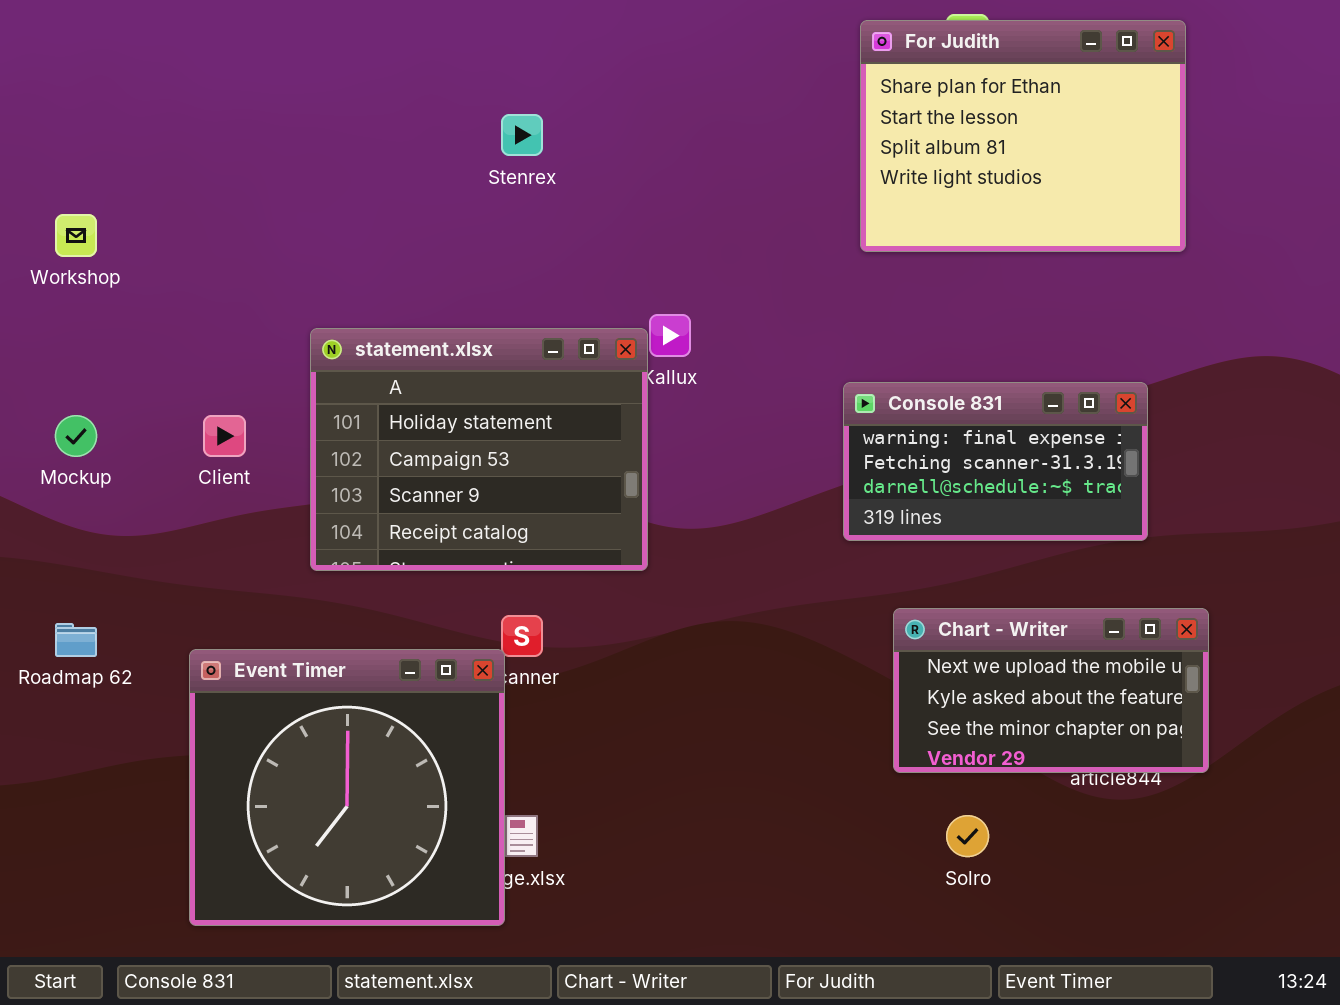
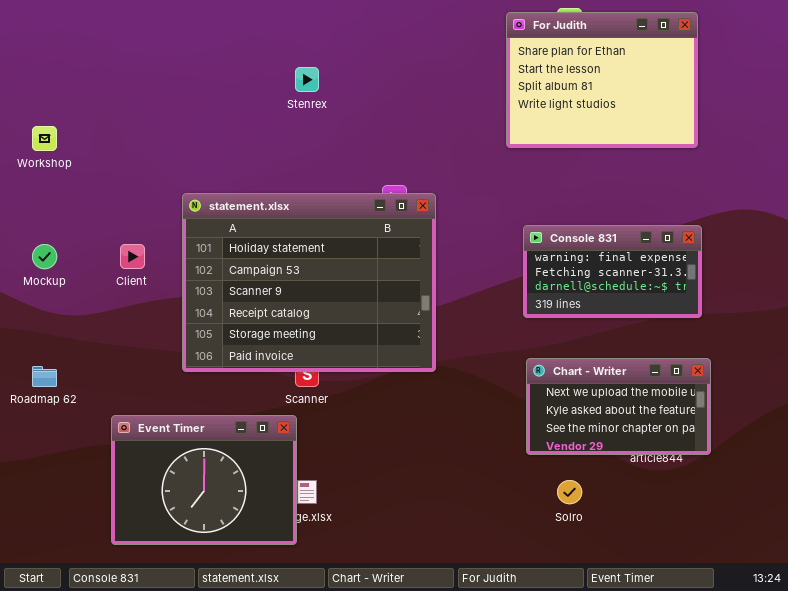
statement.xlsx: [310,328,648,571] -> [182,193,436,372], resized
Console 831: [843,382,1148,541] -> [523,225,702,318], moved
Event Timer: [189,649,505,926] -> [111,415,297,545], resized

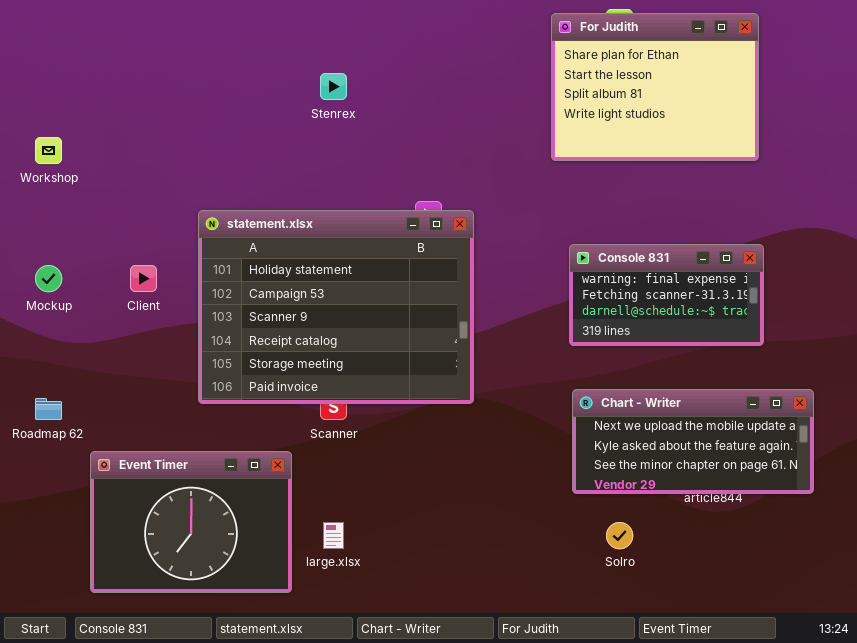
Chart - Writer: [526,358,711,455] -> [572,389,814,494], resized
Event Timer: [111,415,297,545] -> [90,451,292,593], moved

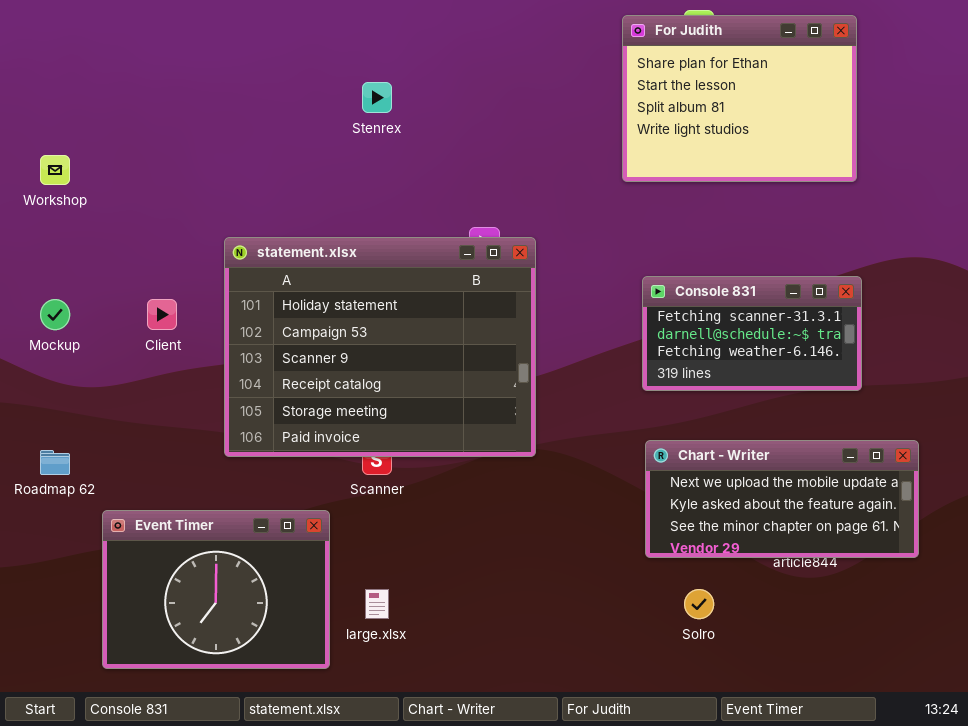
Console 831: [569,244,764,346] -> [642,276,862,391], scrolled down 1 row

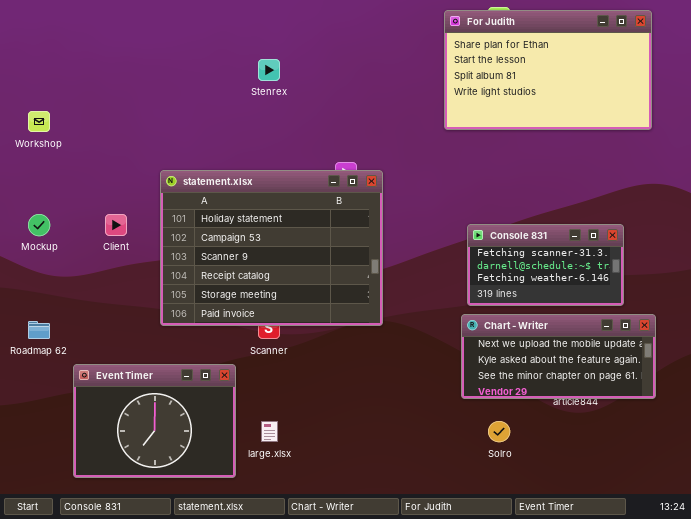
For Judith: [622,15,857,182] -> [444,10,652,130], resized
Console 831: [642,276,862,391] -> [467,224,624,306], moved

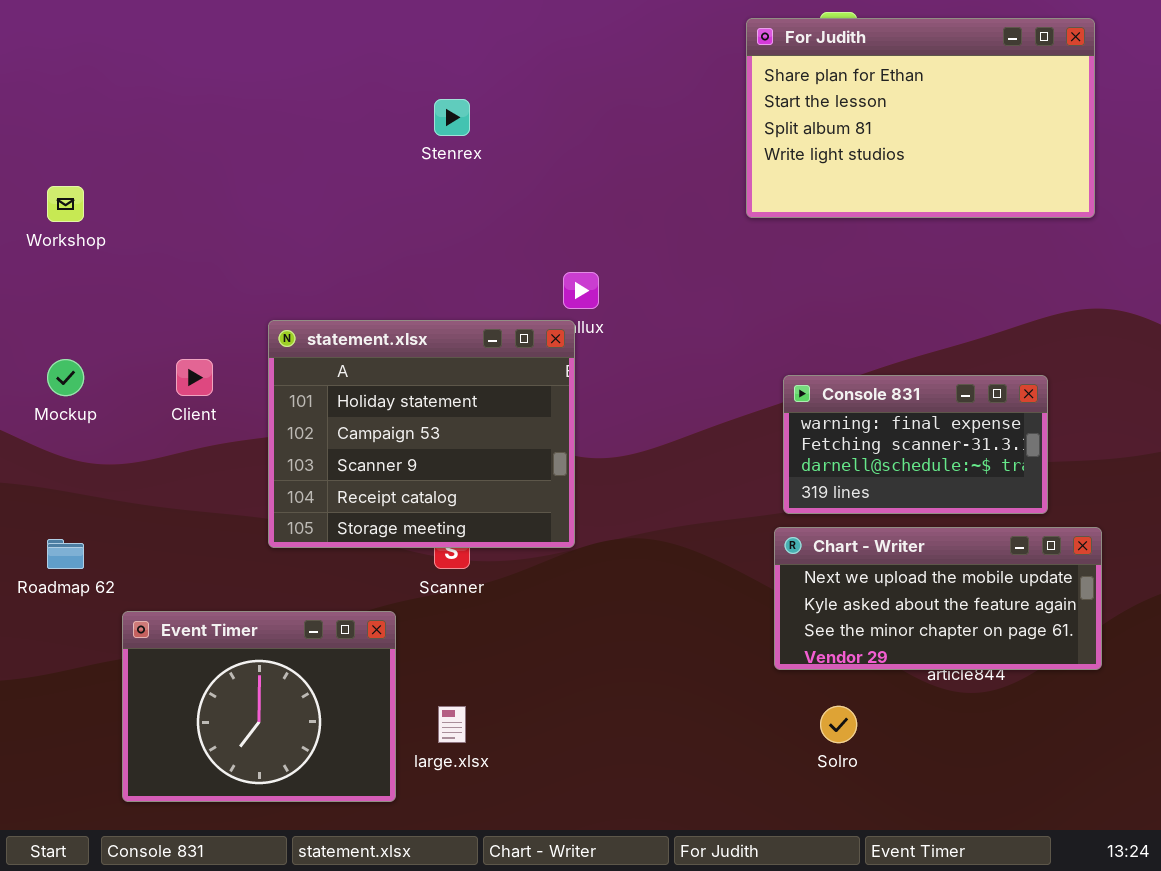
statement.xlsx: [160,170,383,326] -> [268,320,575,548], resized
Console 831: [467,224,624,306] -> [783,375,1048,514], scrolled up 1 row

